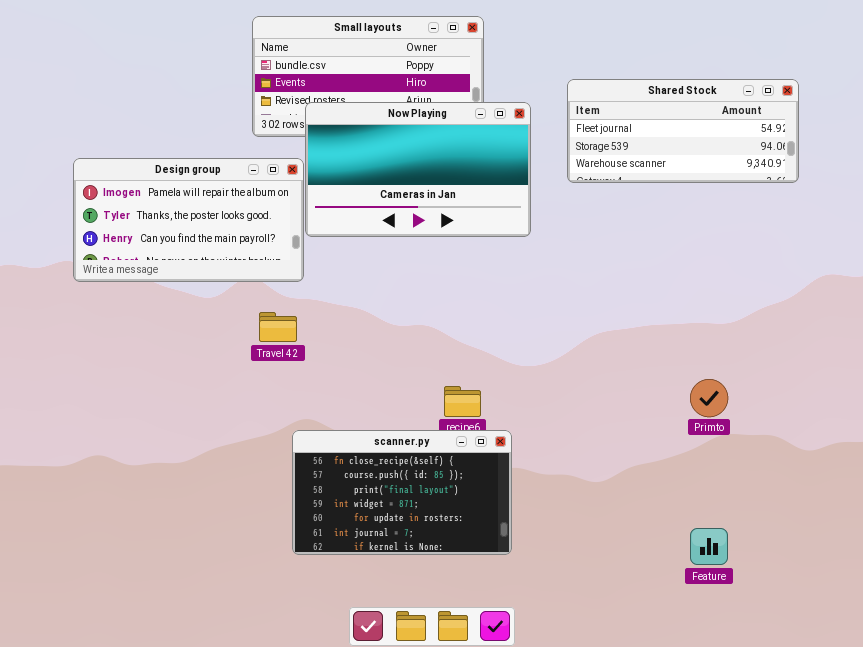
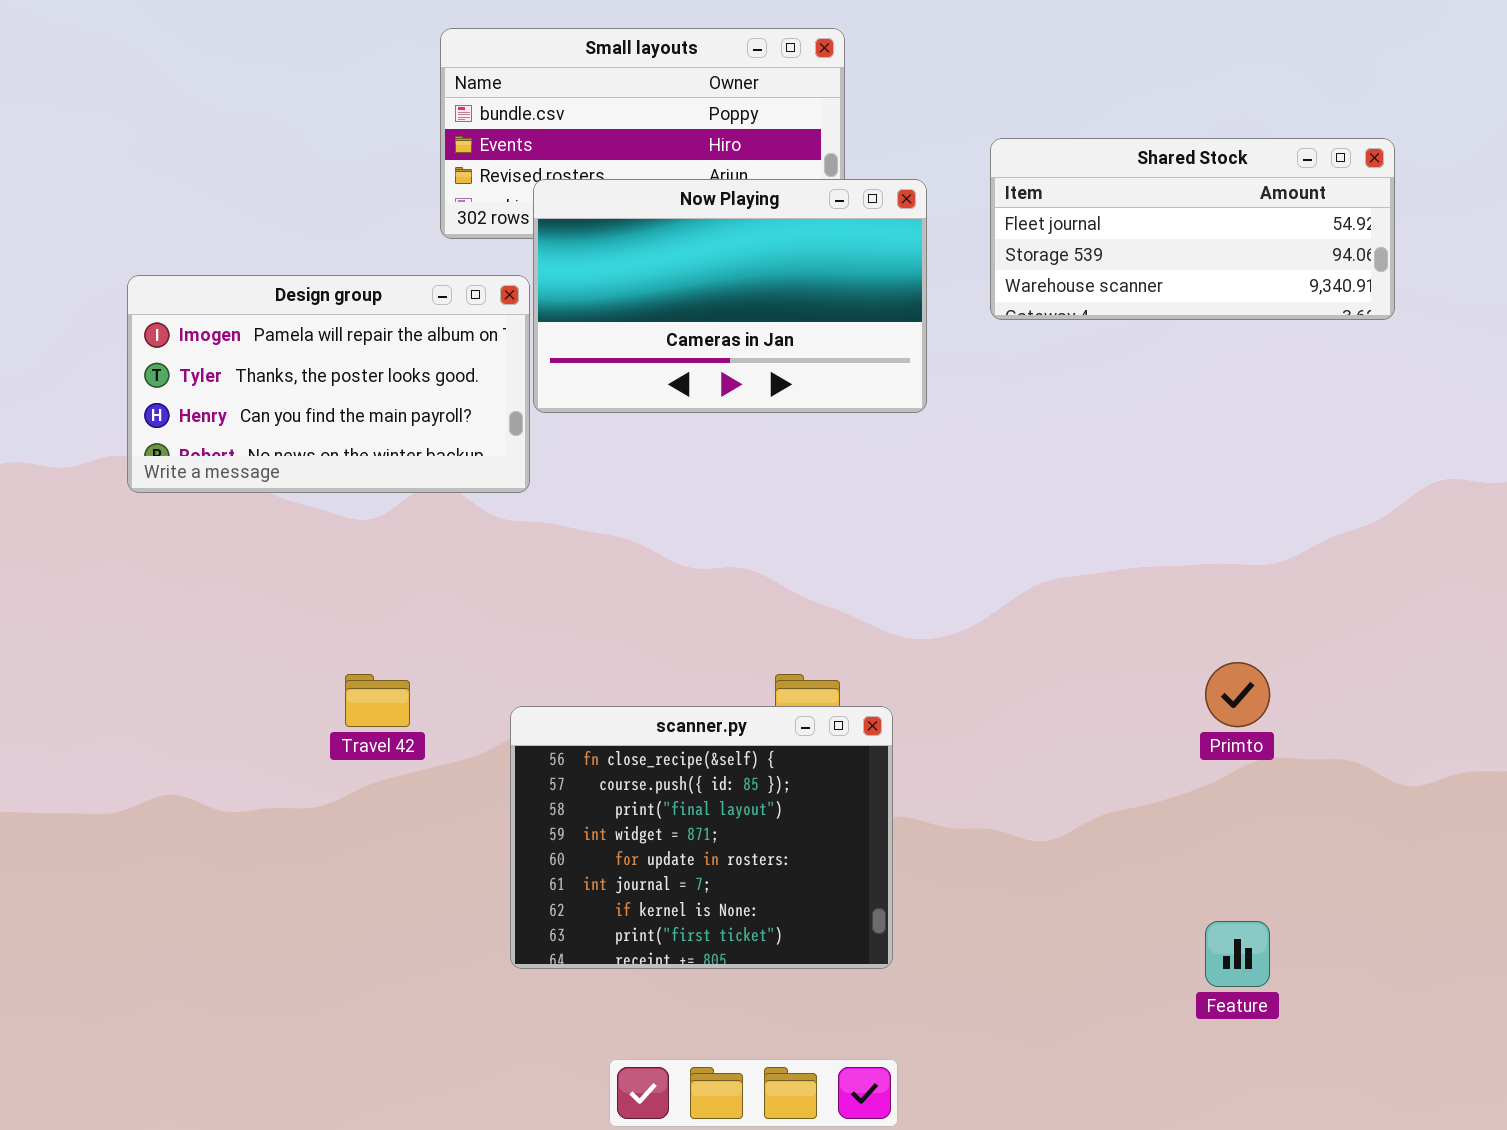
Travel 42: [259,312,297,342] -> [345,674,410,727], moved
scanner.py: [292,430,512,555] -> [510,706,893,969], resized

